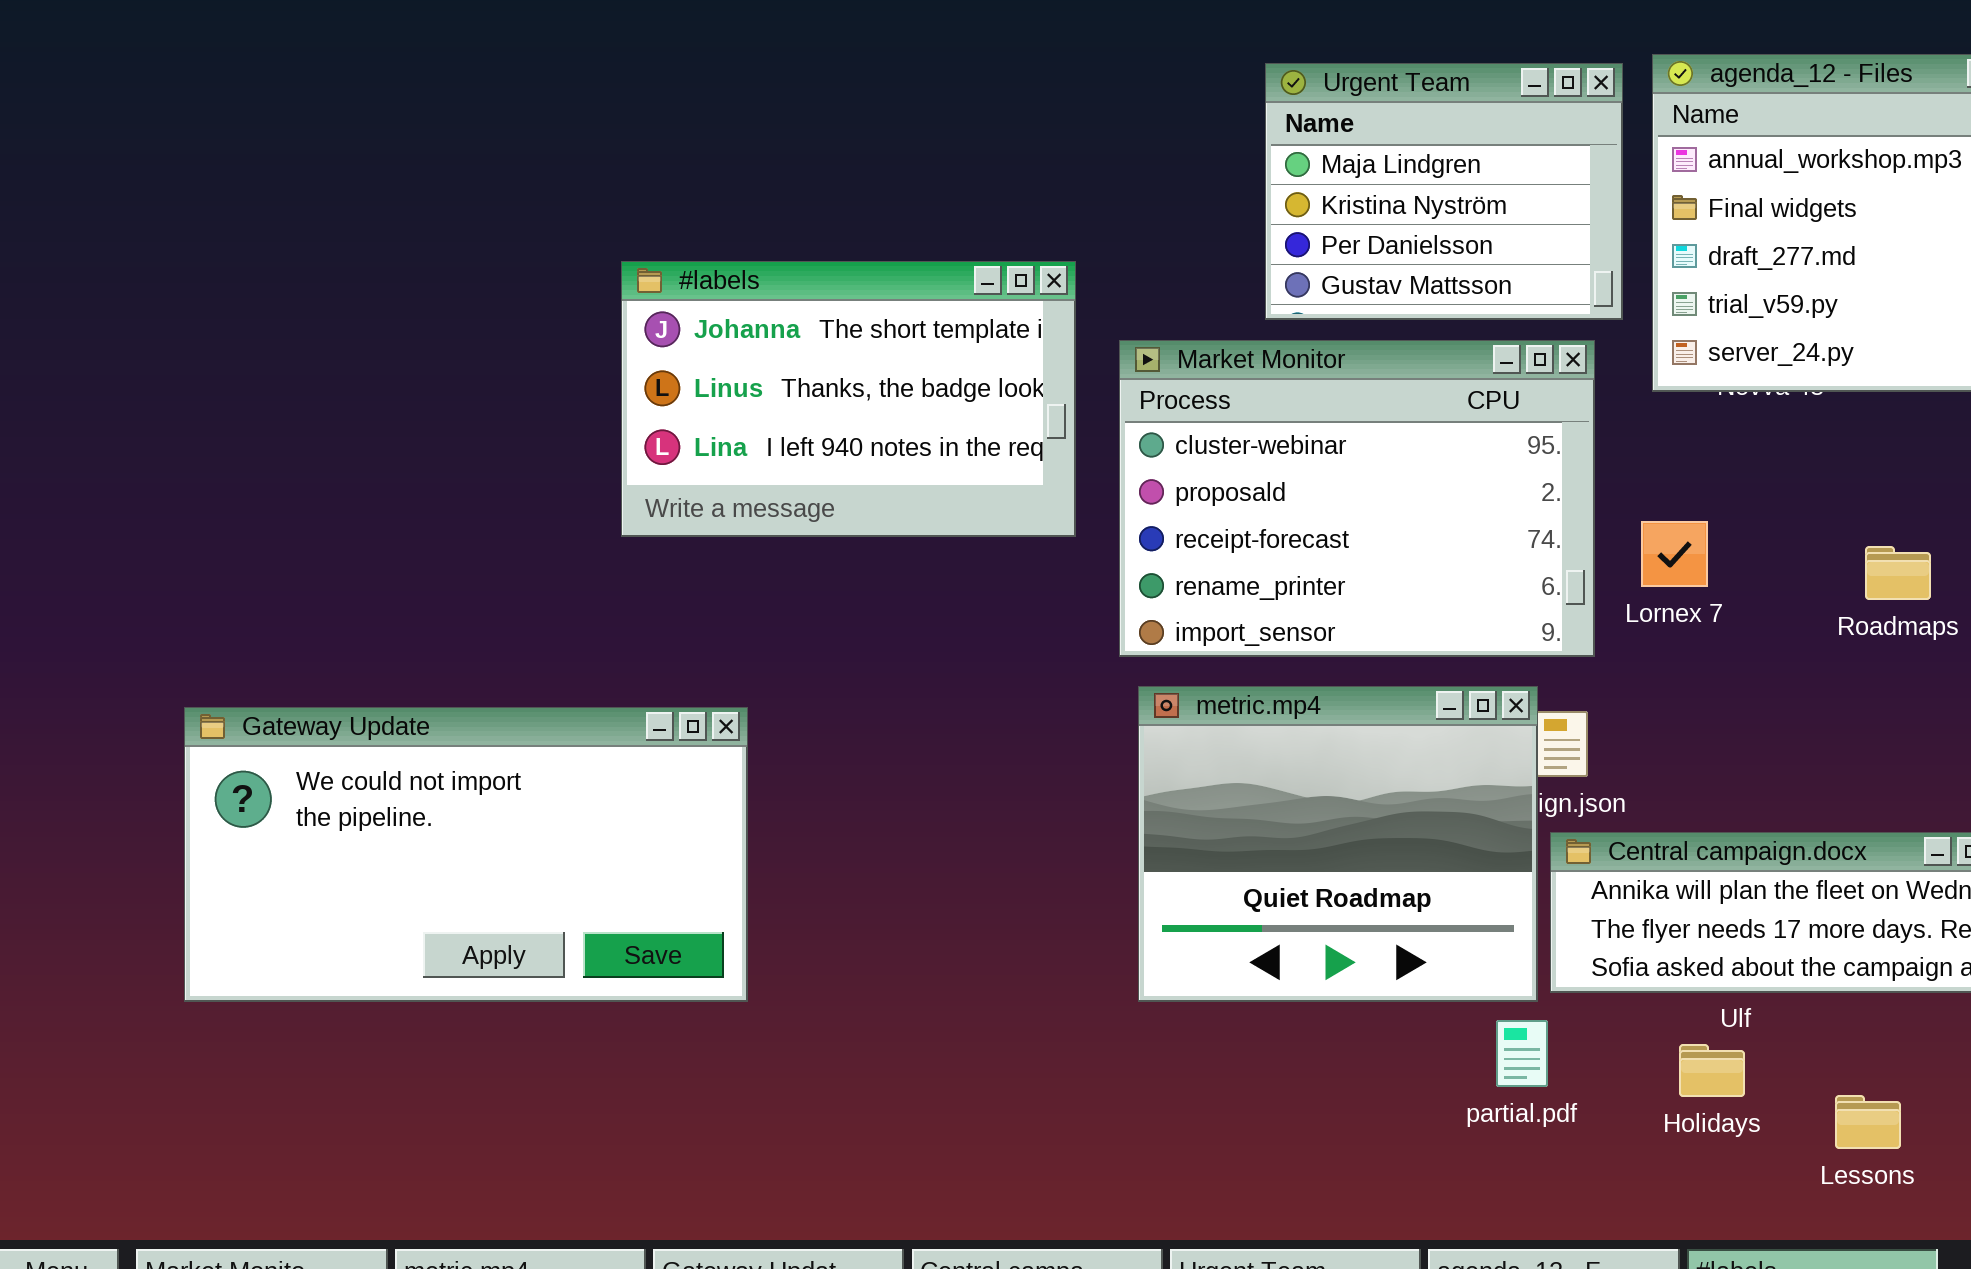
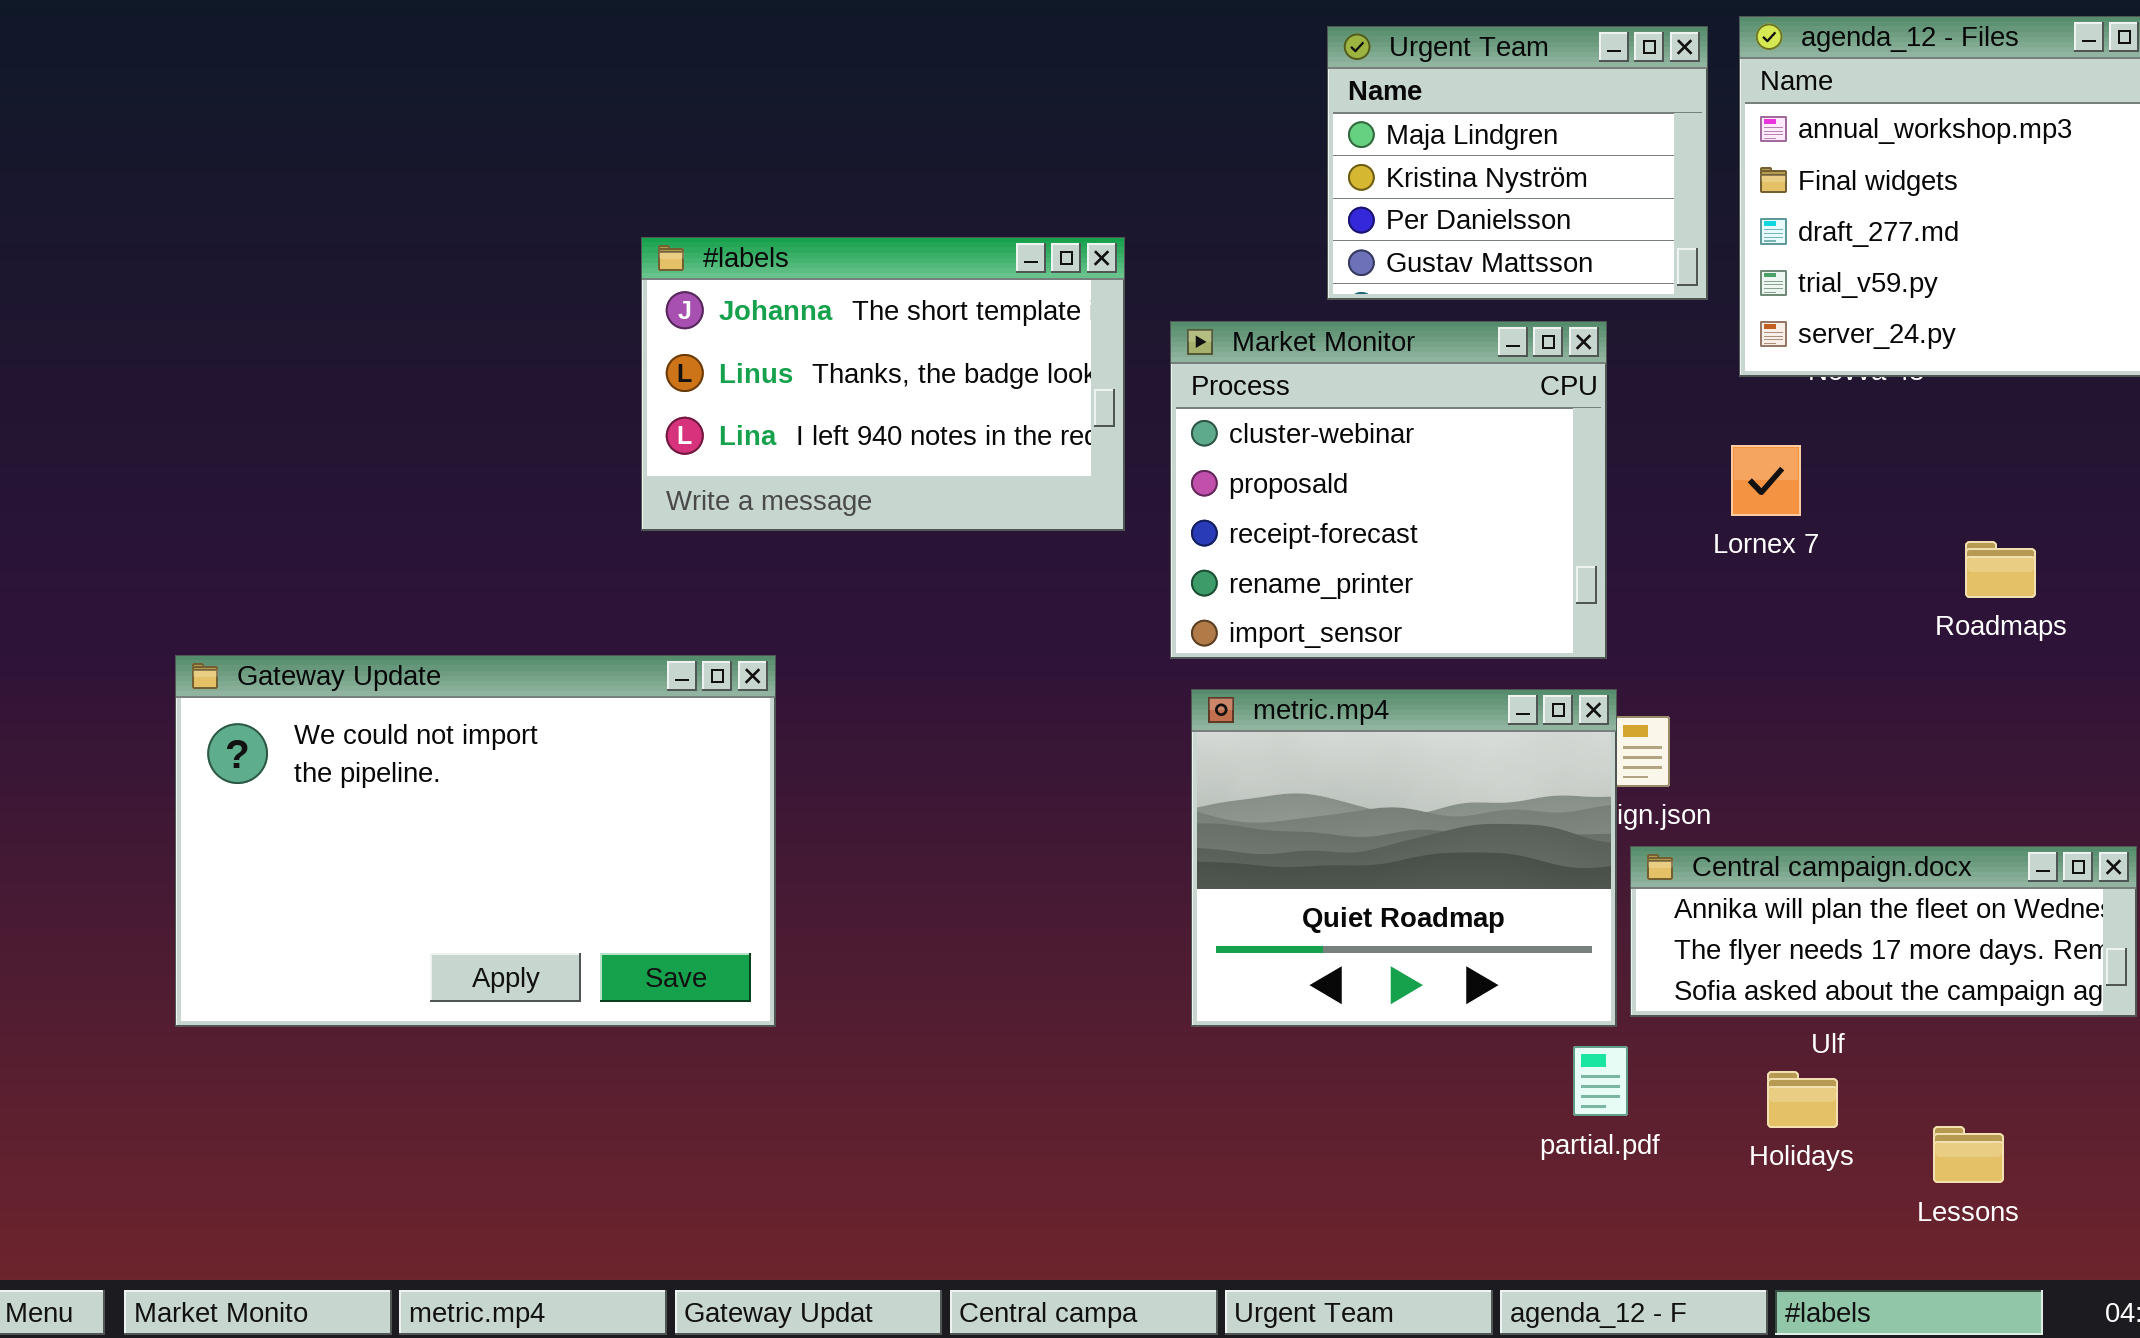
Market Monitor: [1119,340,1595,657] -> [1170,321,1607,659], resized
Lornex 7: [1641,521,1708,587] -> [1731,445,1801,516], moved
Gateway Update: [184,707,748,1002] -> [175,655,776,1027], resized

